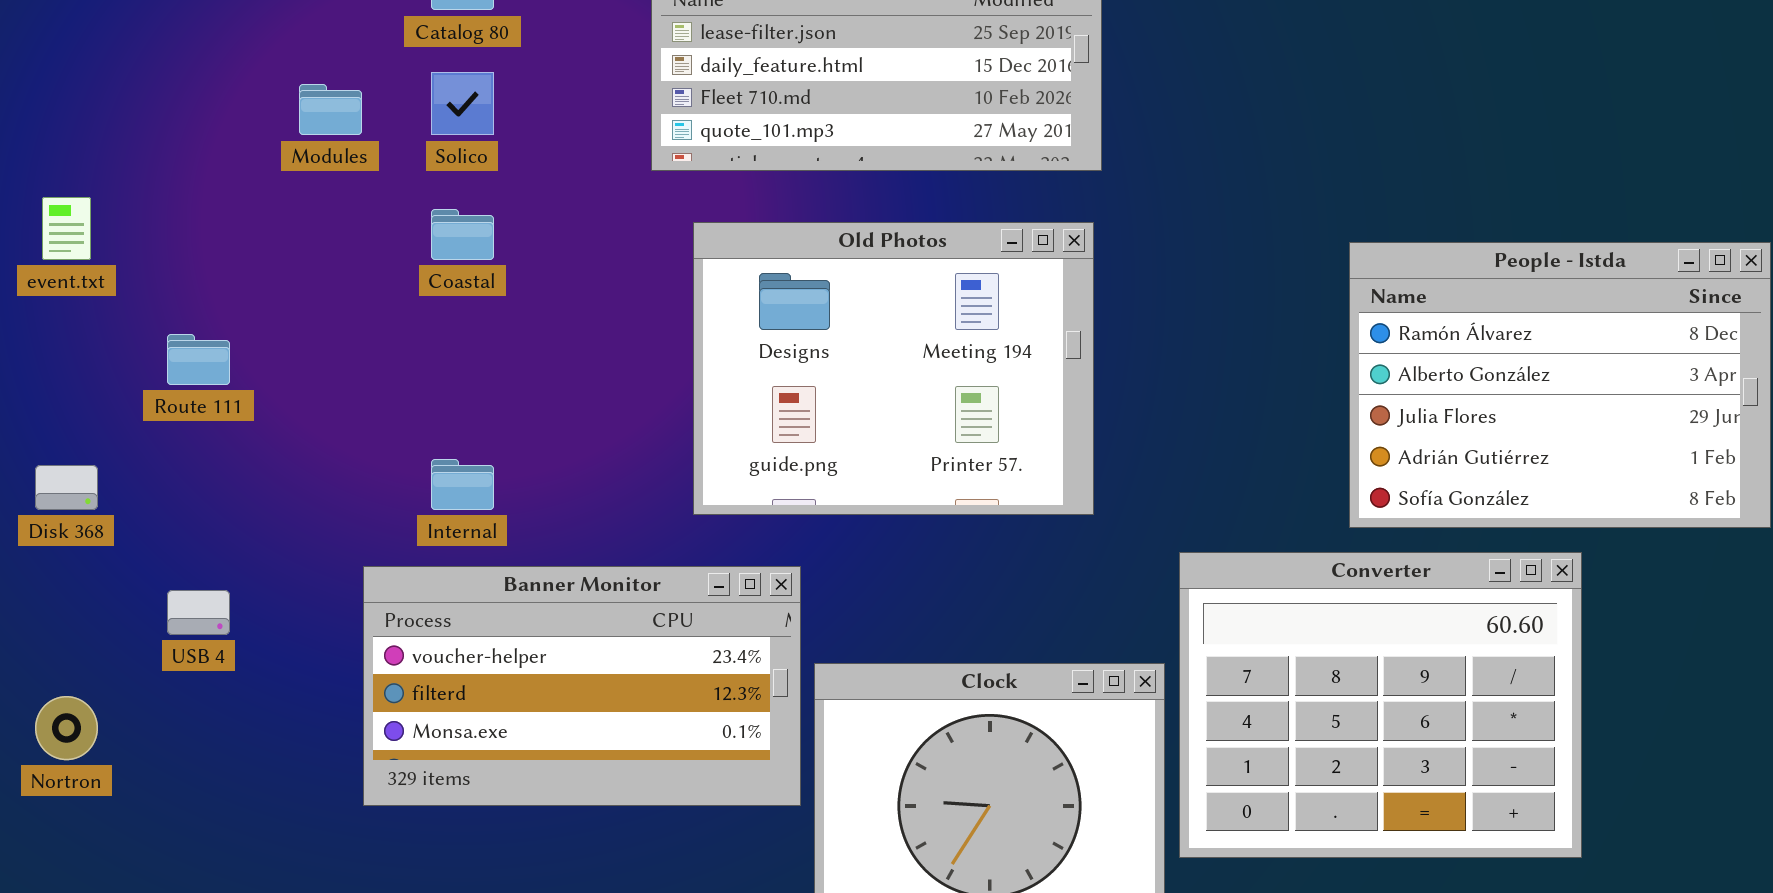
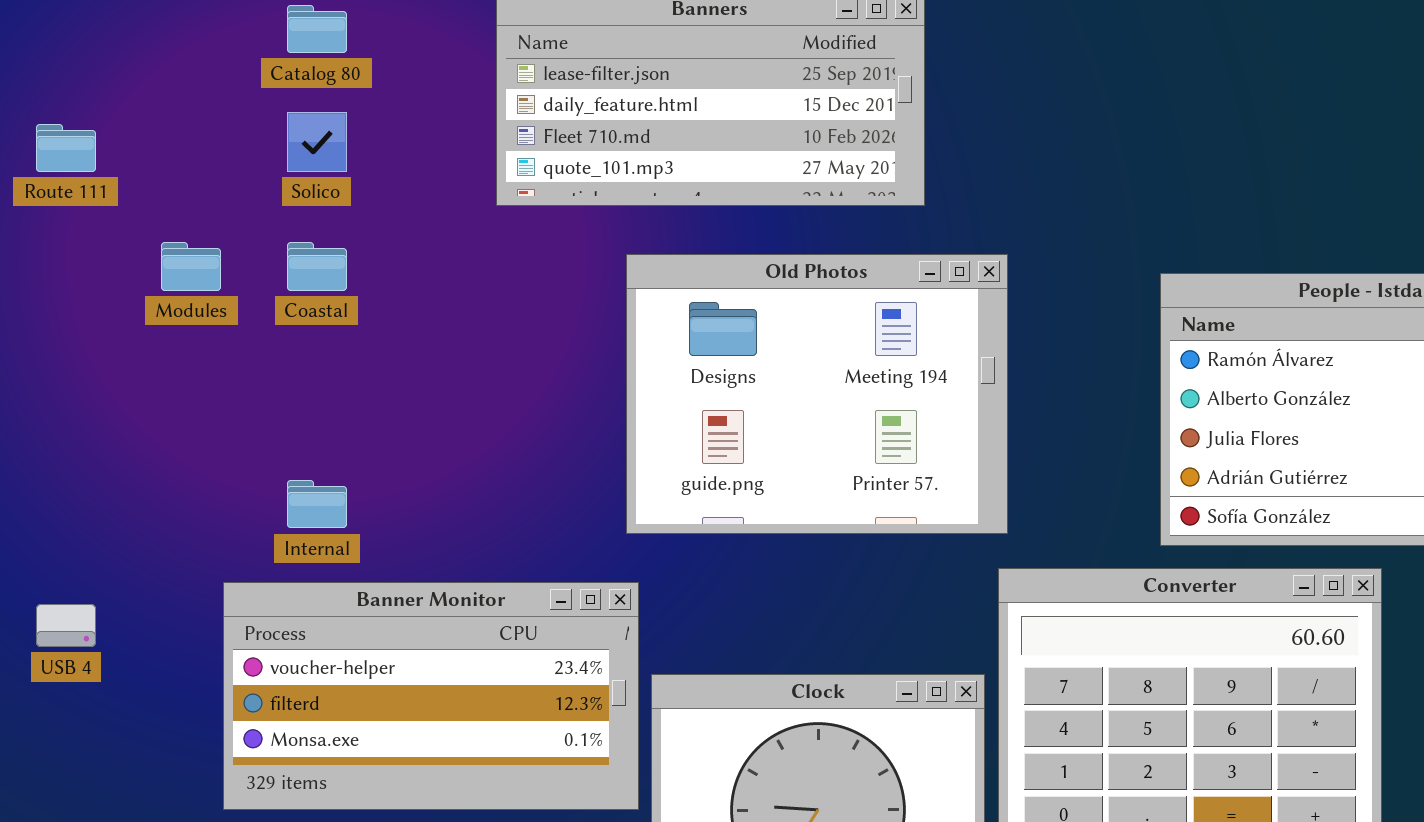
Modules: [299,84,362,135] -> [161,242,221,291], moved
Old Photos: [693,222,1094,515] -> [626,254,1008,534], moved
Route 111: [167,334,230,385] -> [36,124,96,172], moved

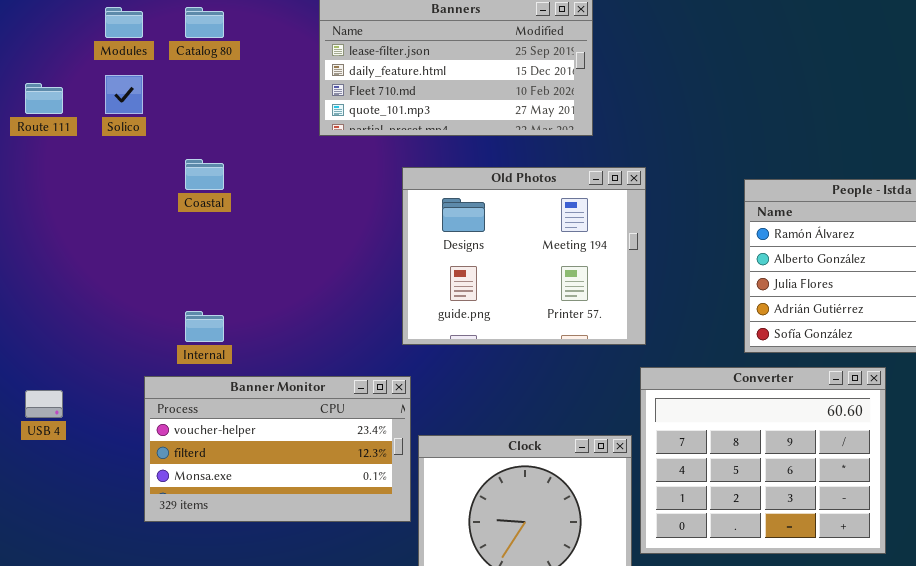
Solico: [287,112,347,172] -> [105,75,143,114], moved
Modules: [161,242,221,291] -> [105,7,143,38], moved

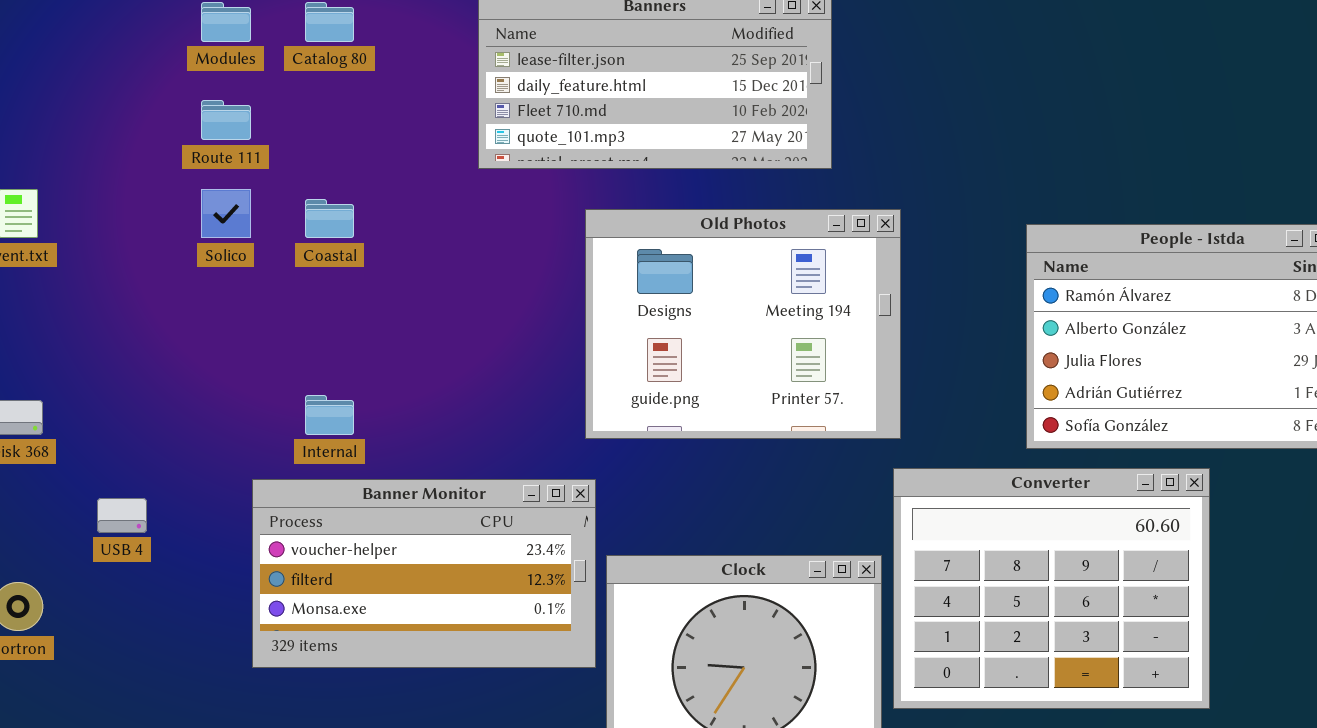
Solico: [105,75,143,114] -> [201,189,251,238], moved
Route 111: [25,83,63,114] -> [201,100,251,140], moved

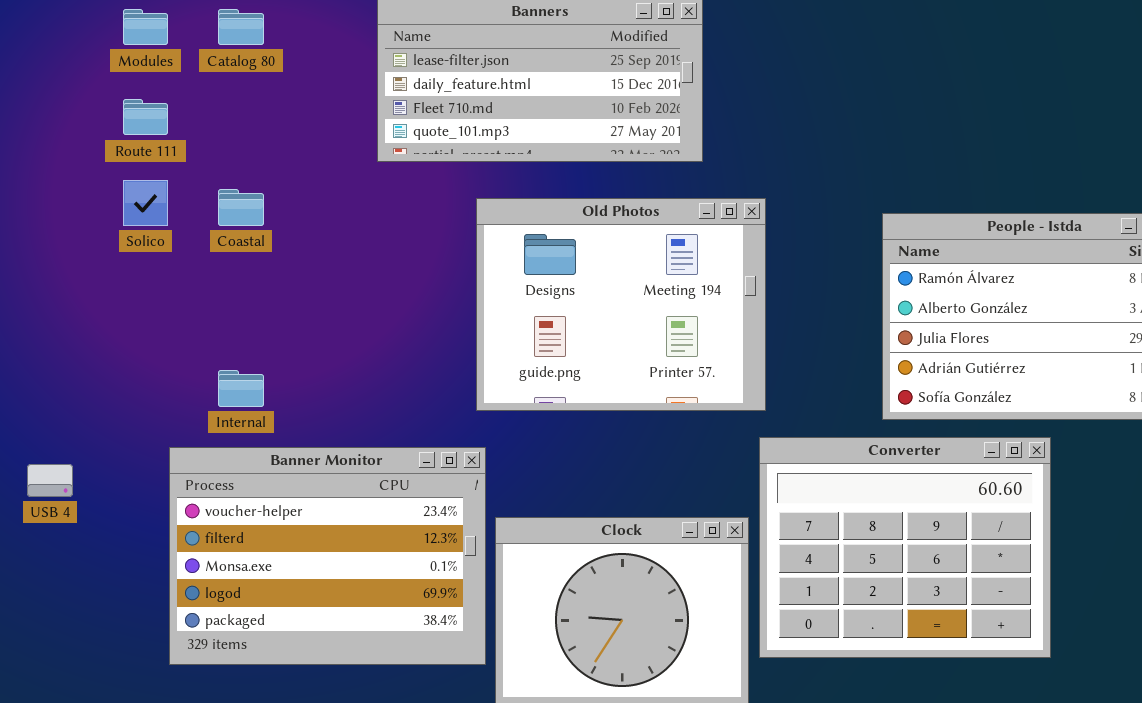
Banner Monitor: [252,479,596,668] -> [169,447,486,665], resized

